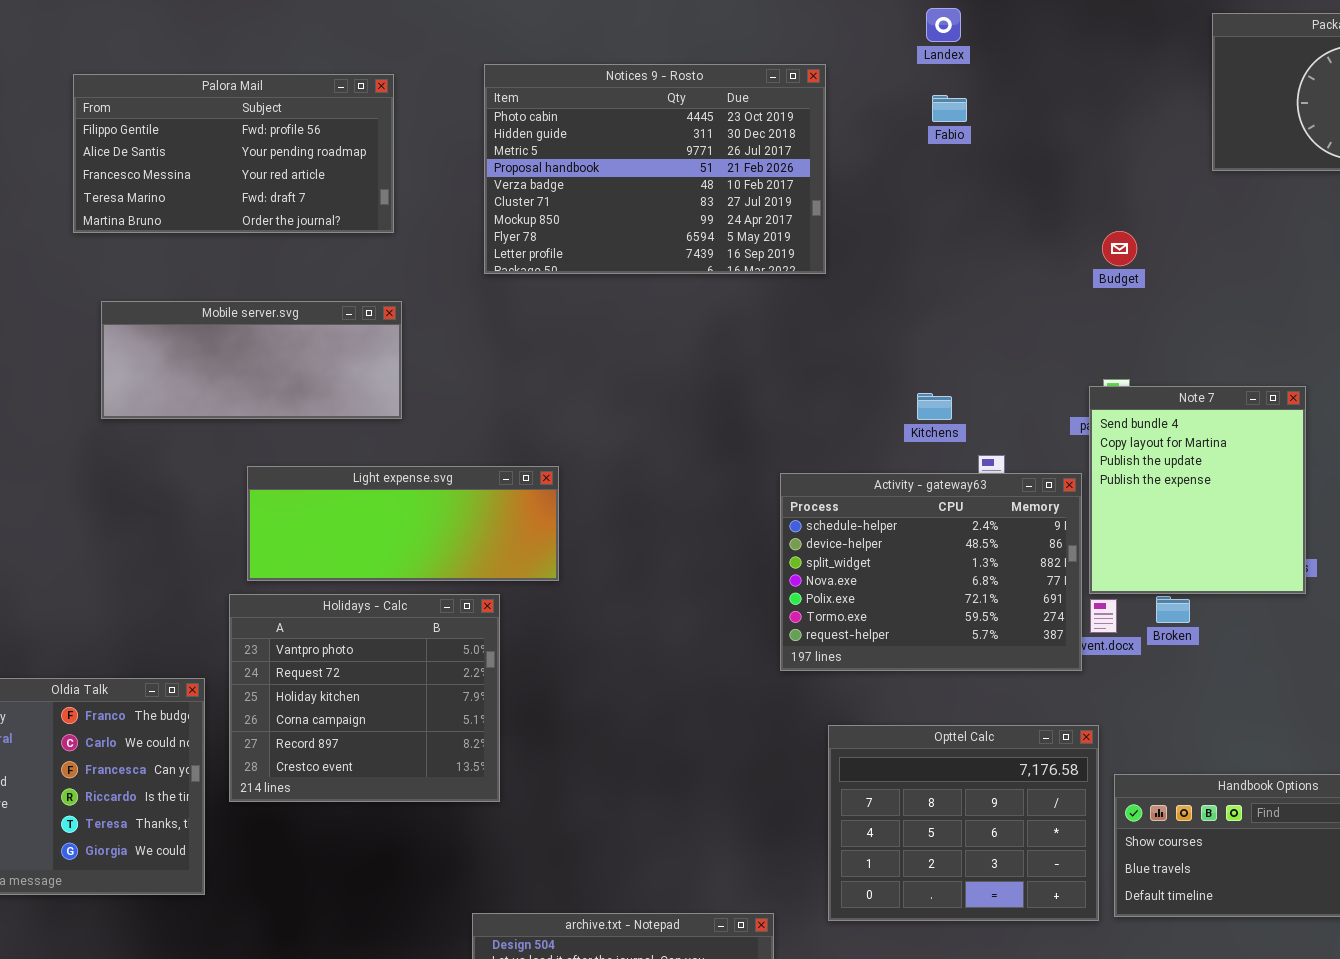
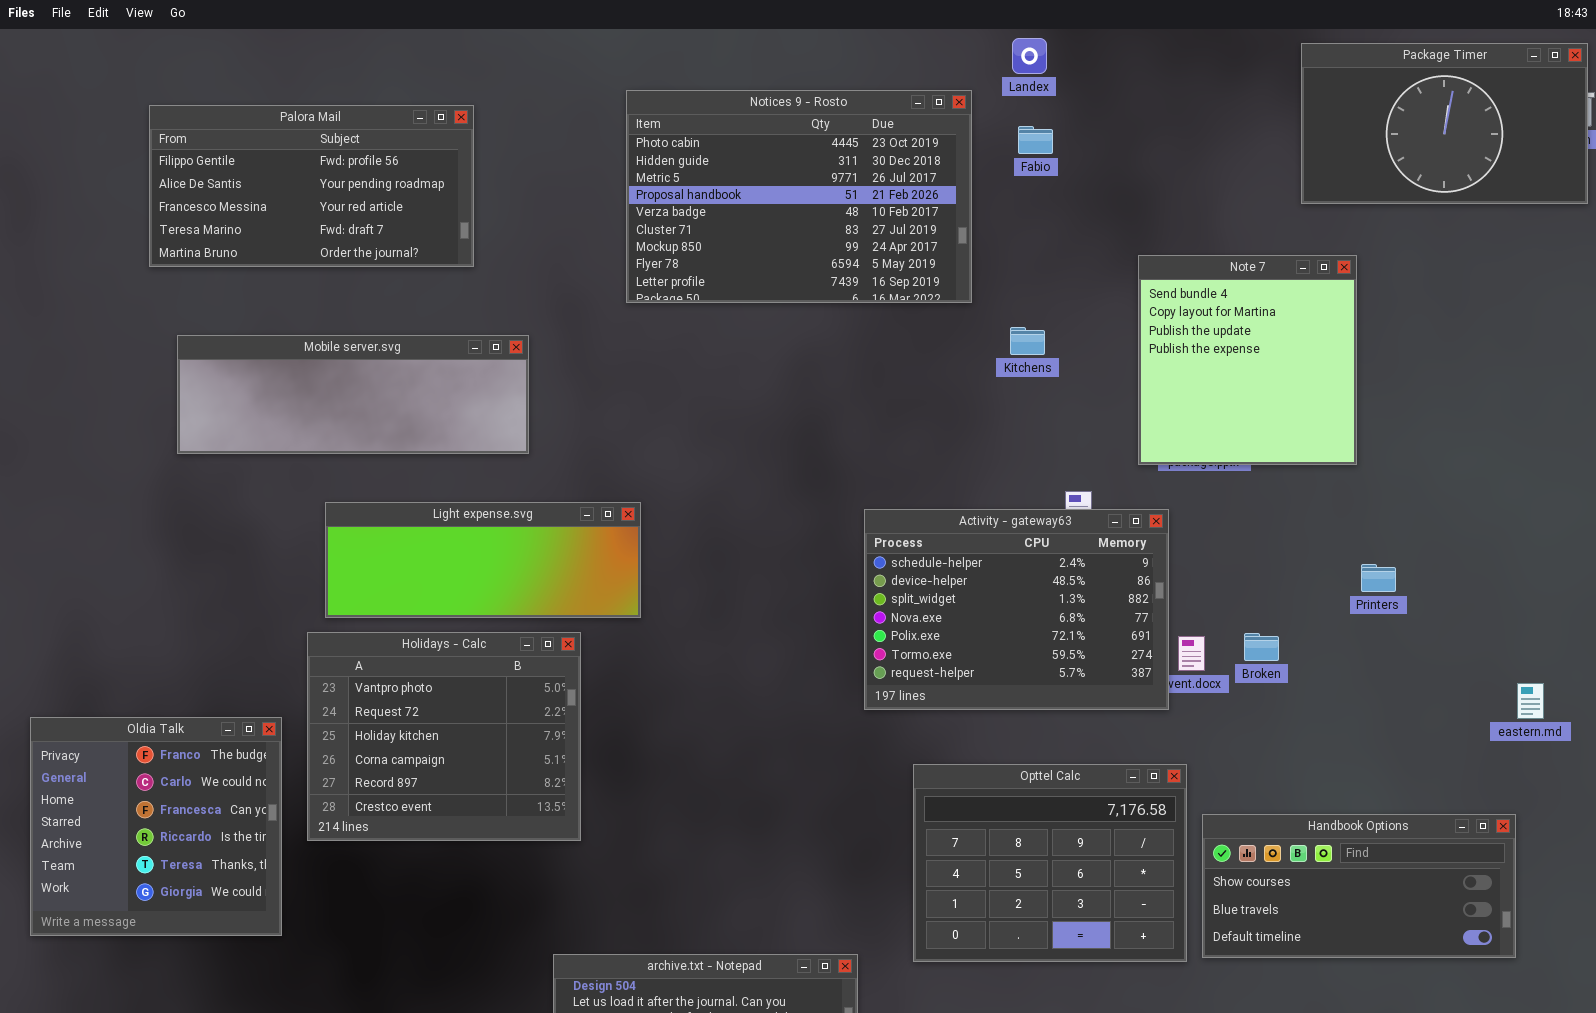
Notices 9 - Rosto: [484,64,826,274] -> [626,90,972,303], moved
Mobile server.svg: [101,301,402,419] -> [177,335,529,454], resized
Note 7: [1089,386,1306,594] -> [1138,255,1357,465], moved
Kitchens: [917,393,952,420] -> [1010,327,1045,355], moved

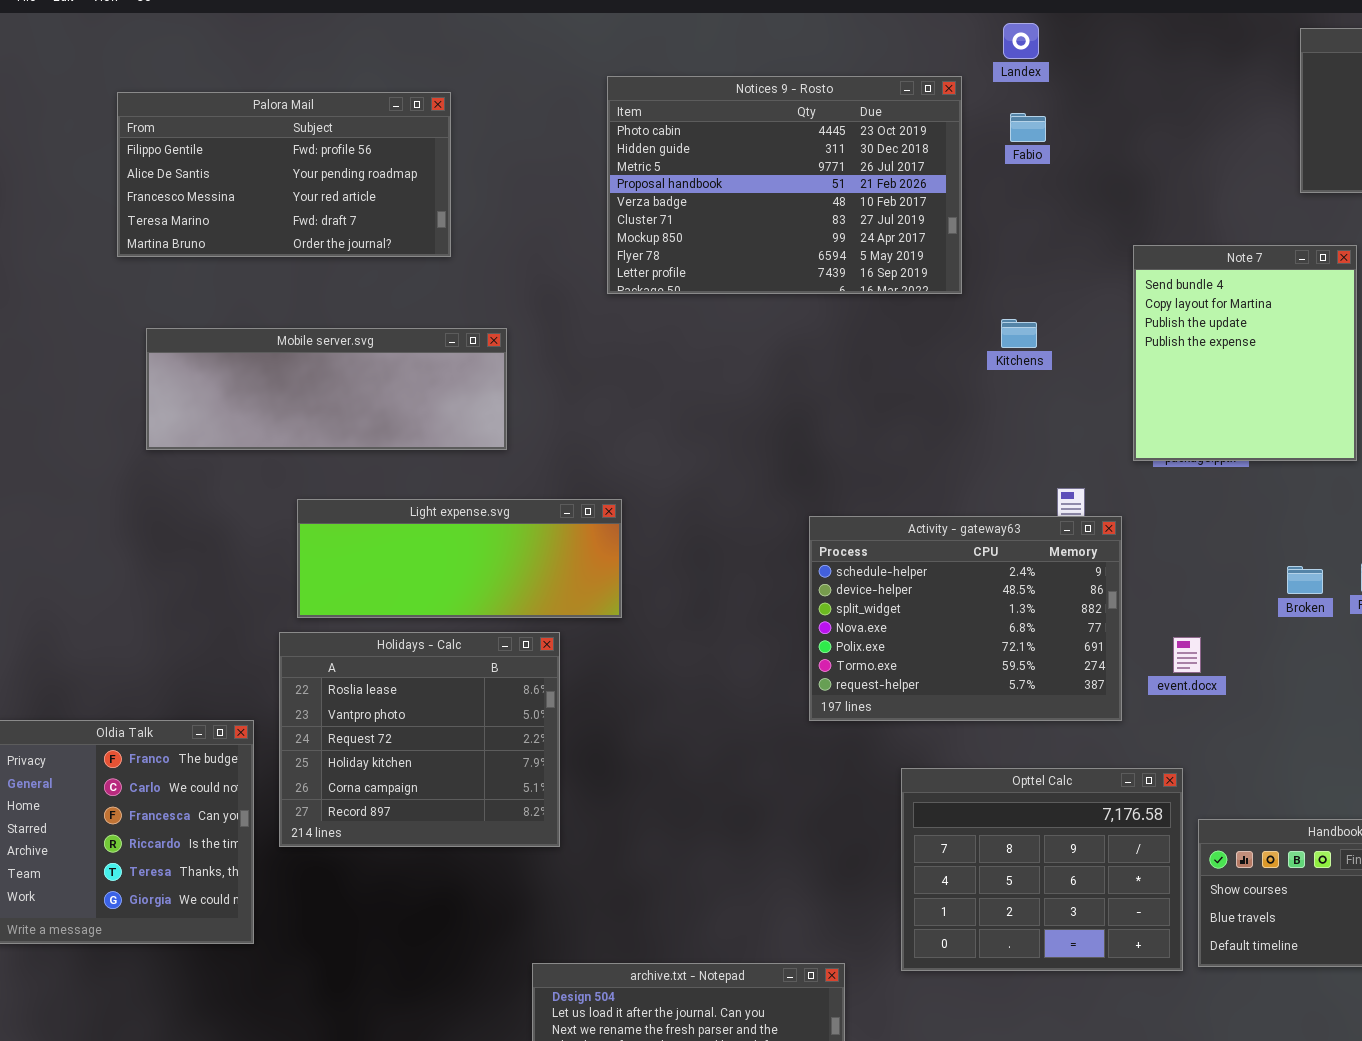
Activity - gateway63: [864,509,1169,710] -> [809,516,1122,721], moved
Holidays - Calc: [307,632,581,841] -> [279,632,560,847], scrolled up 1 row
Broken: [1244,633,1279,661] -> [1287,566,1323,594], moved

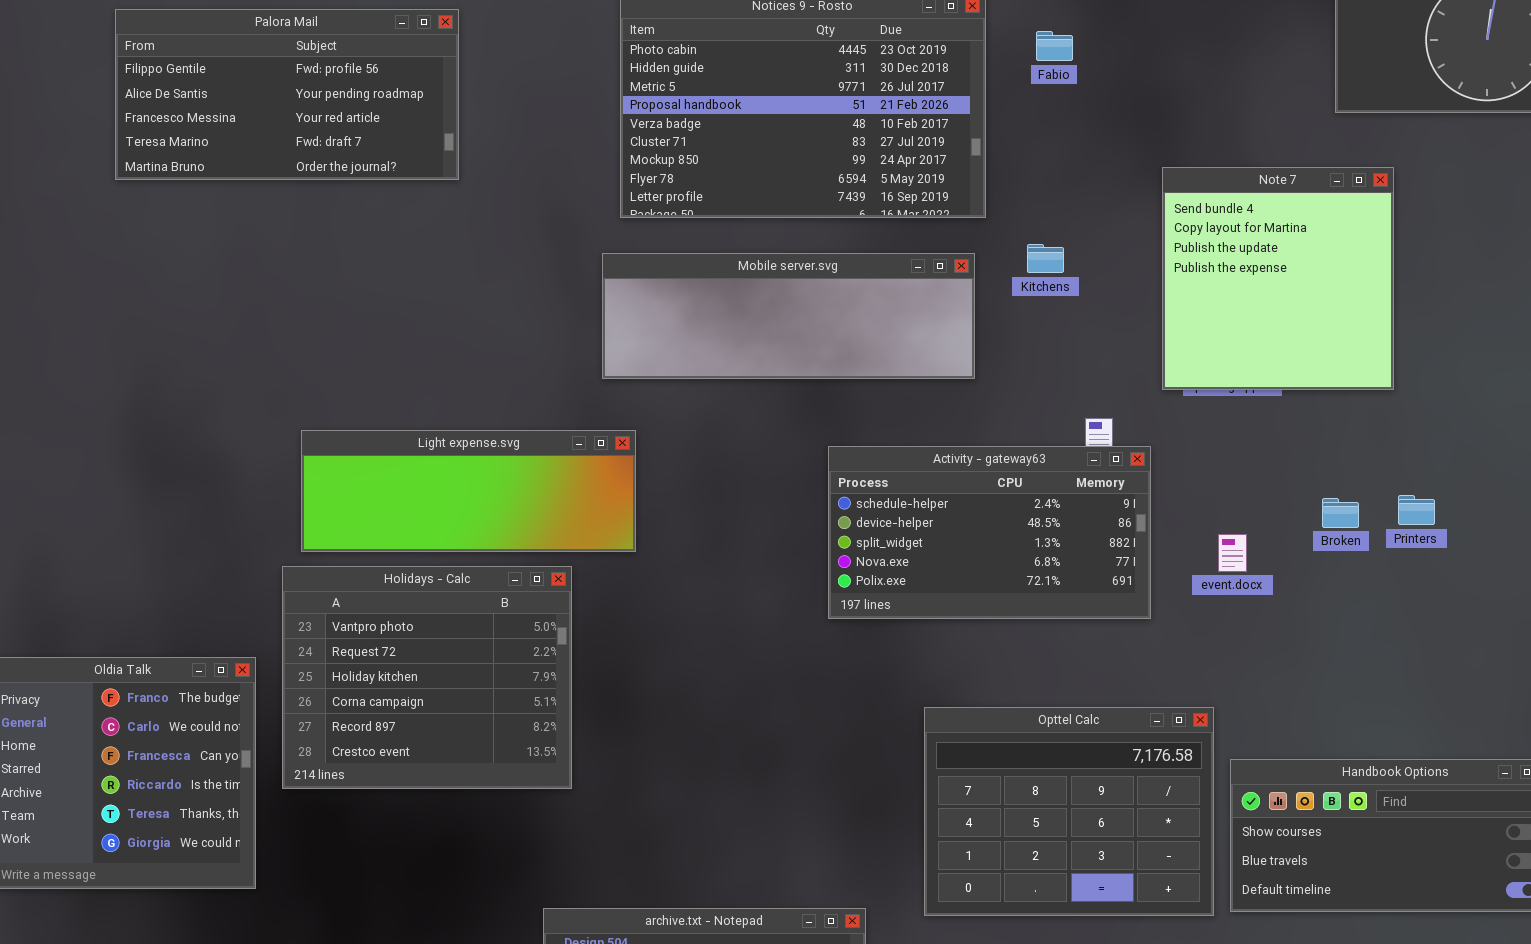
Mobile server.svg: [146,328,507,450] -> [602,253,975,379], moved
Activity - gateway63: [809,516,1122,721] -> [828,446,1151,619], resized
Holidays - Calc: [279,632,560,847] -> [282,566,572,789], scrolled down 1 row
event.docx: [1173,637,1201,673] -> [1218,534,1247,572], moved

